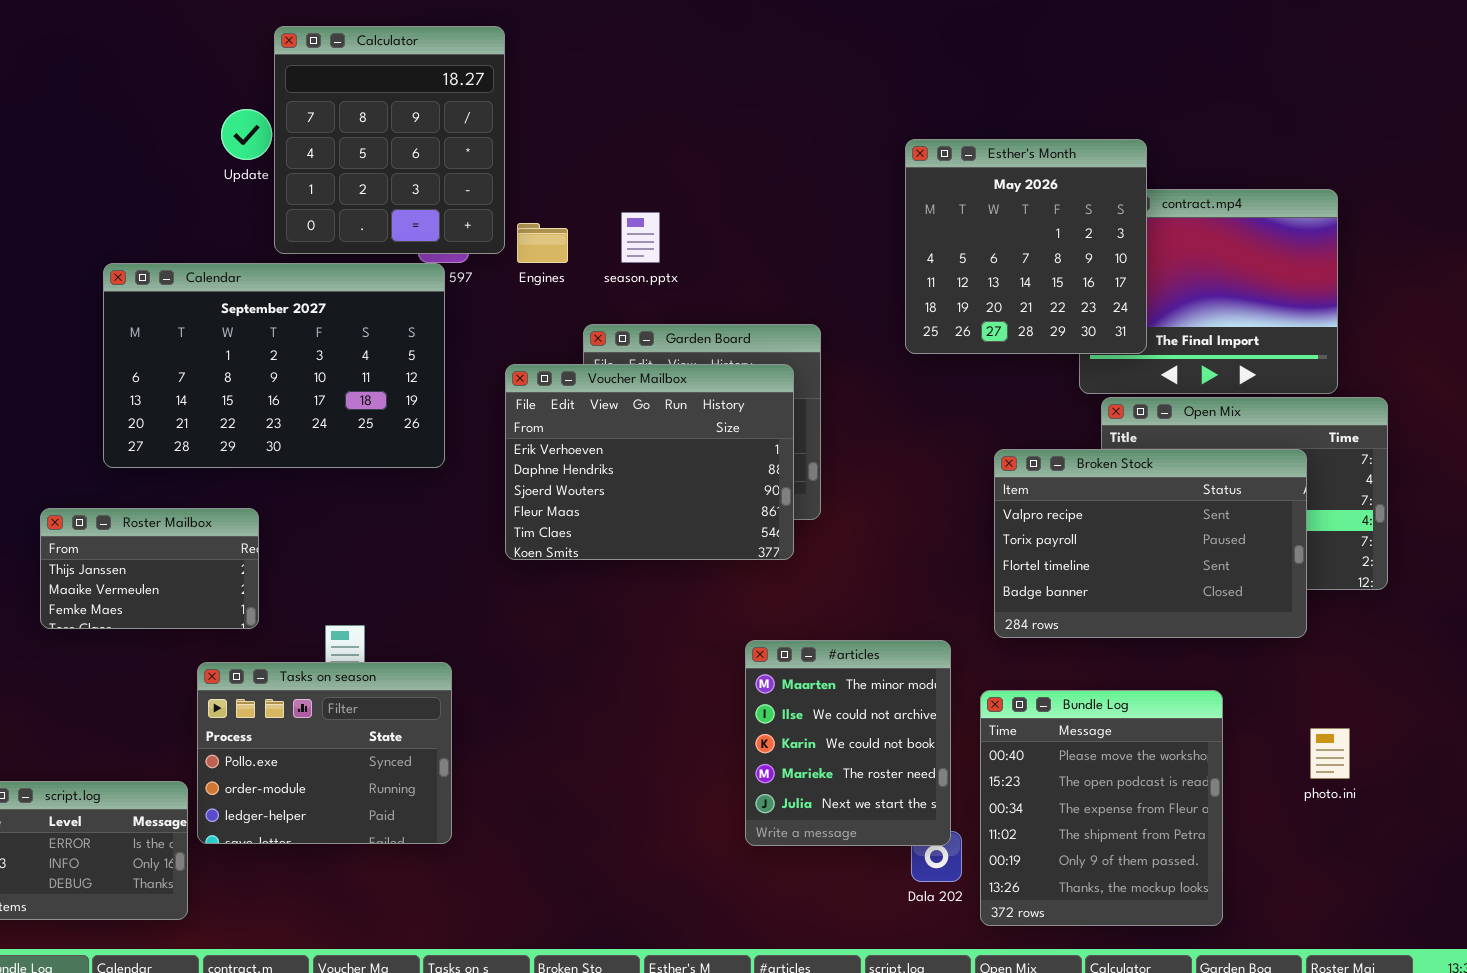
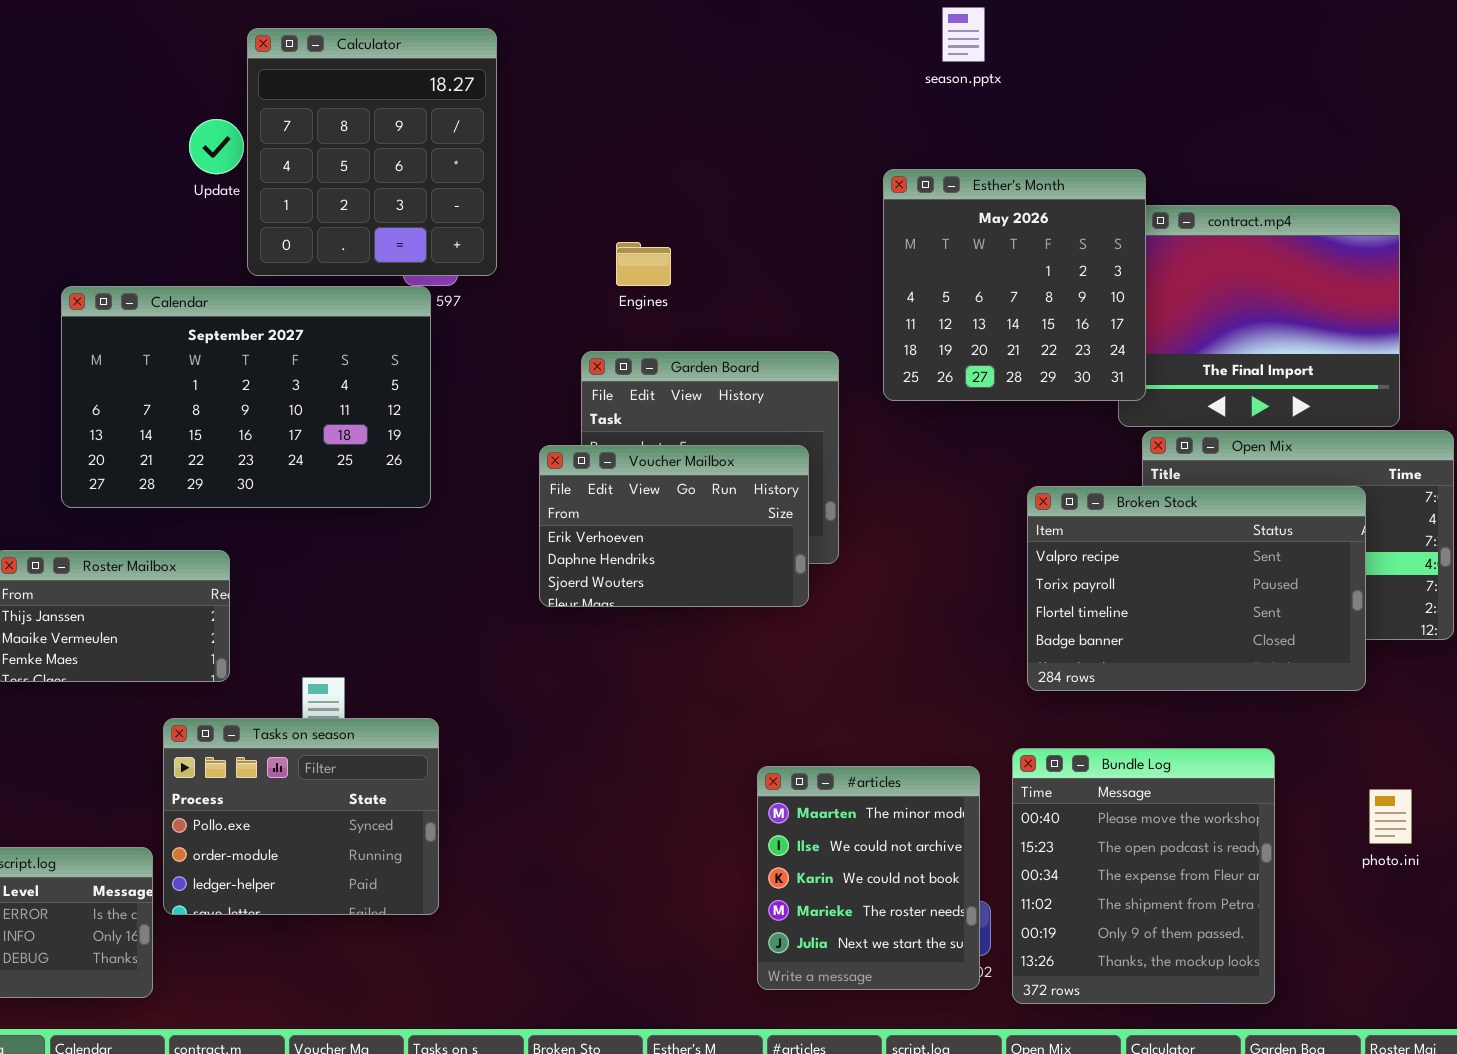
Esther's Month: [905,139,1147,354] -> [883,169,1146,401], moved
season.pptx: [621,212,660,263] -> [942,7,985,62], moved
Engines: [517,223,568,263] -> [616,242,671,286], moved
Voucher Mailbox: [505,364,794,560] -> [539,445,809,607], resized
#articles: [745,640,951,846] -> [757,766,980,990], moved

